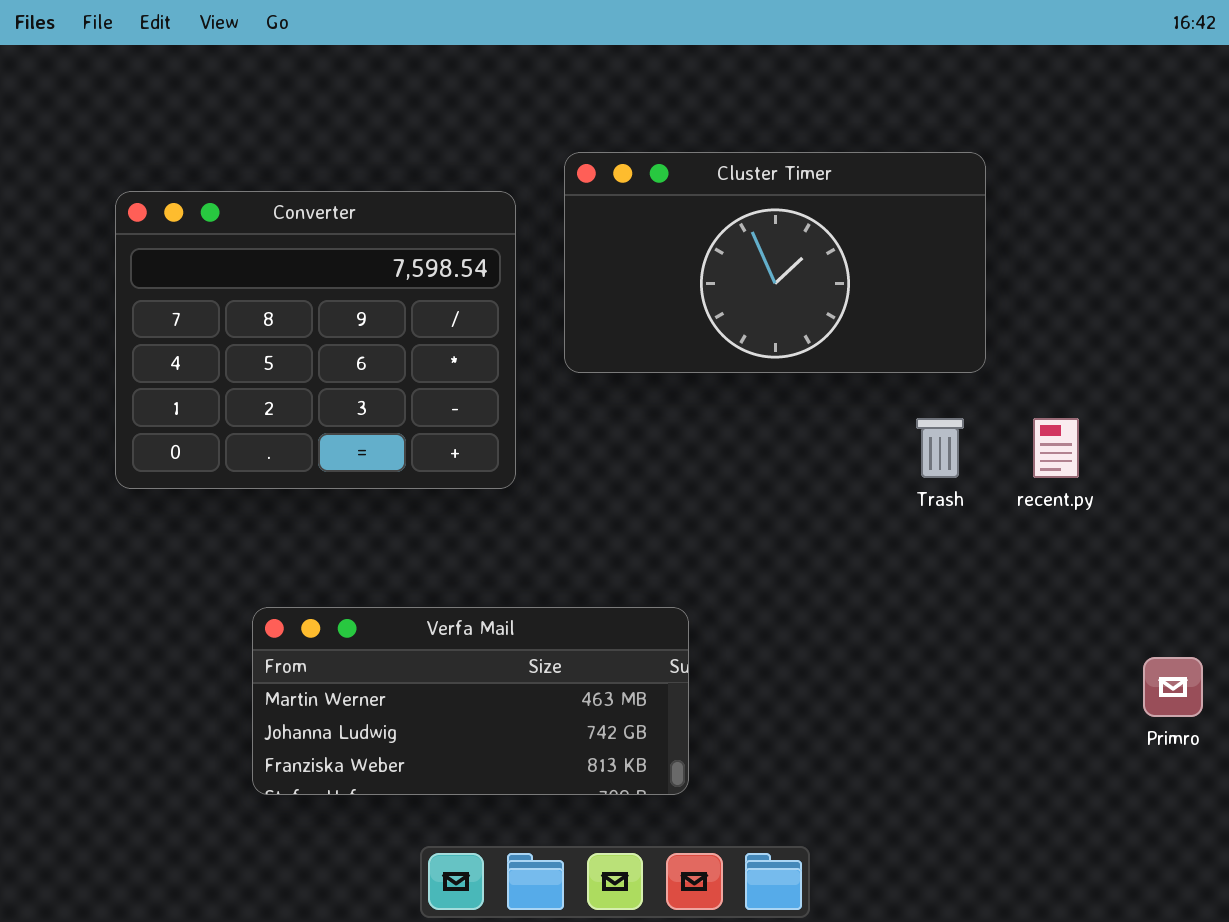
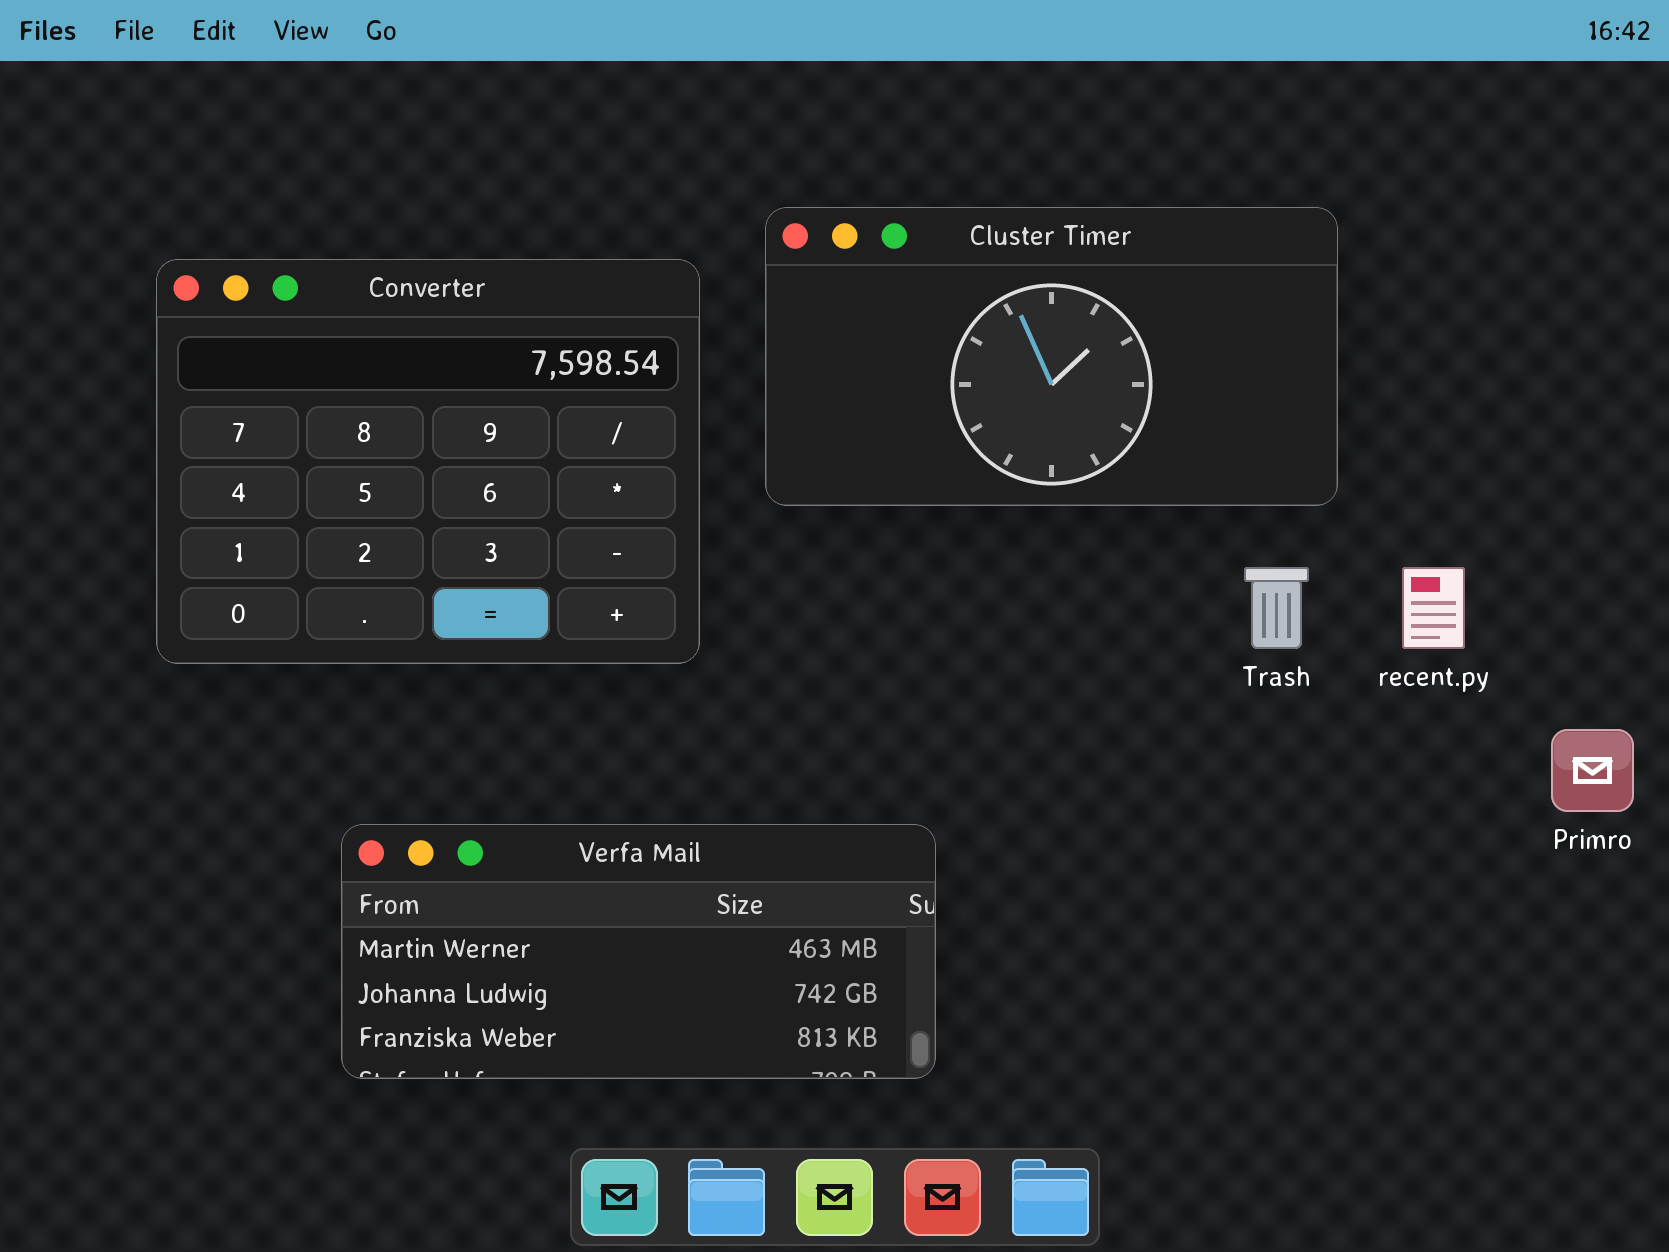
Primro: [1143,657,1203,717] -> [1551,729,1634,812], moved

